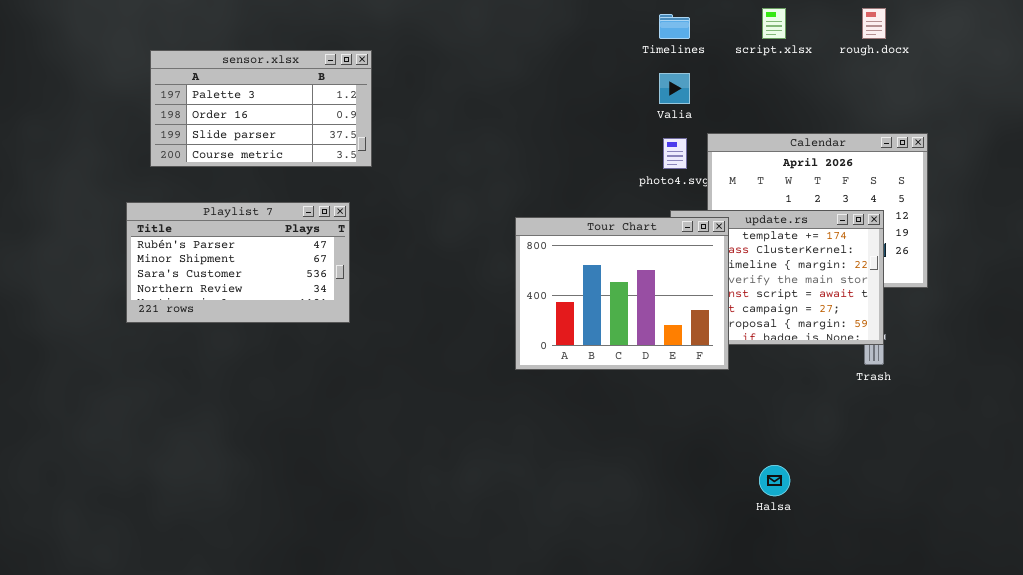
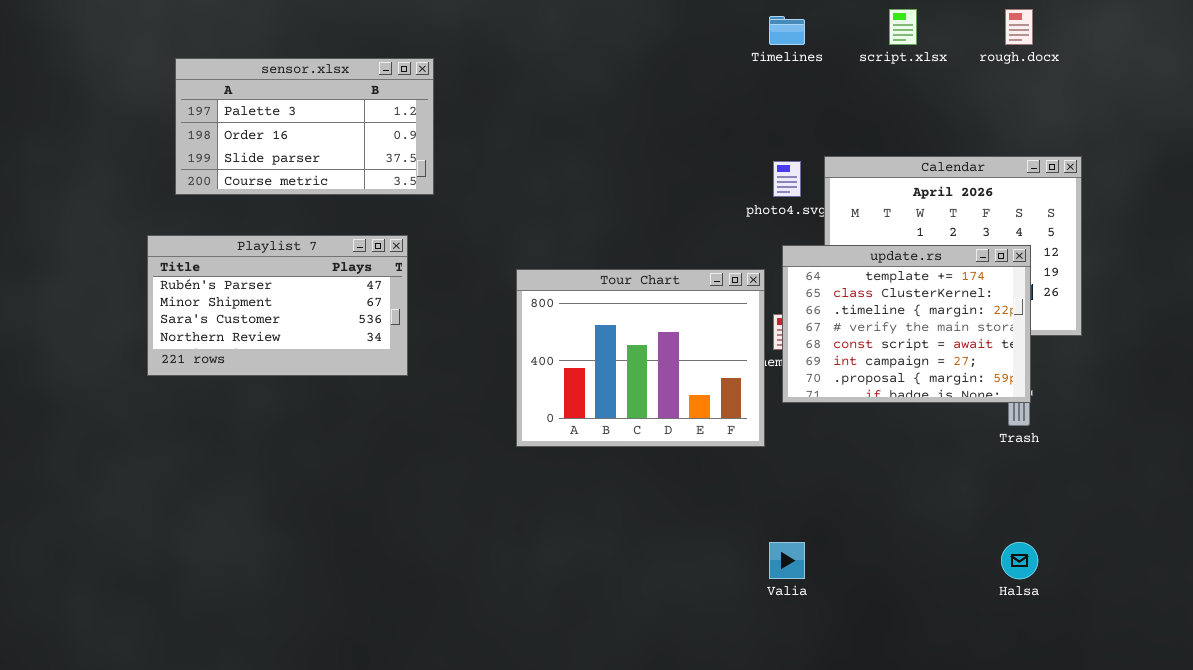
Valia: [659,73,690,104] -> [769,542,805,579], moved
Tour Chart: [515,217,729,370] -> [516,269,765,447], moved
Halsa: [759,465,790,496] -> [1001,542,1038,579], moved

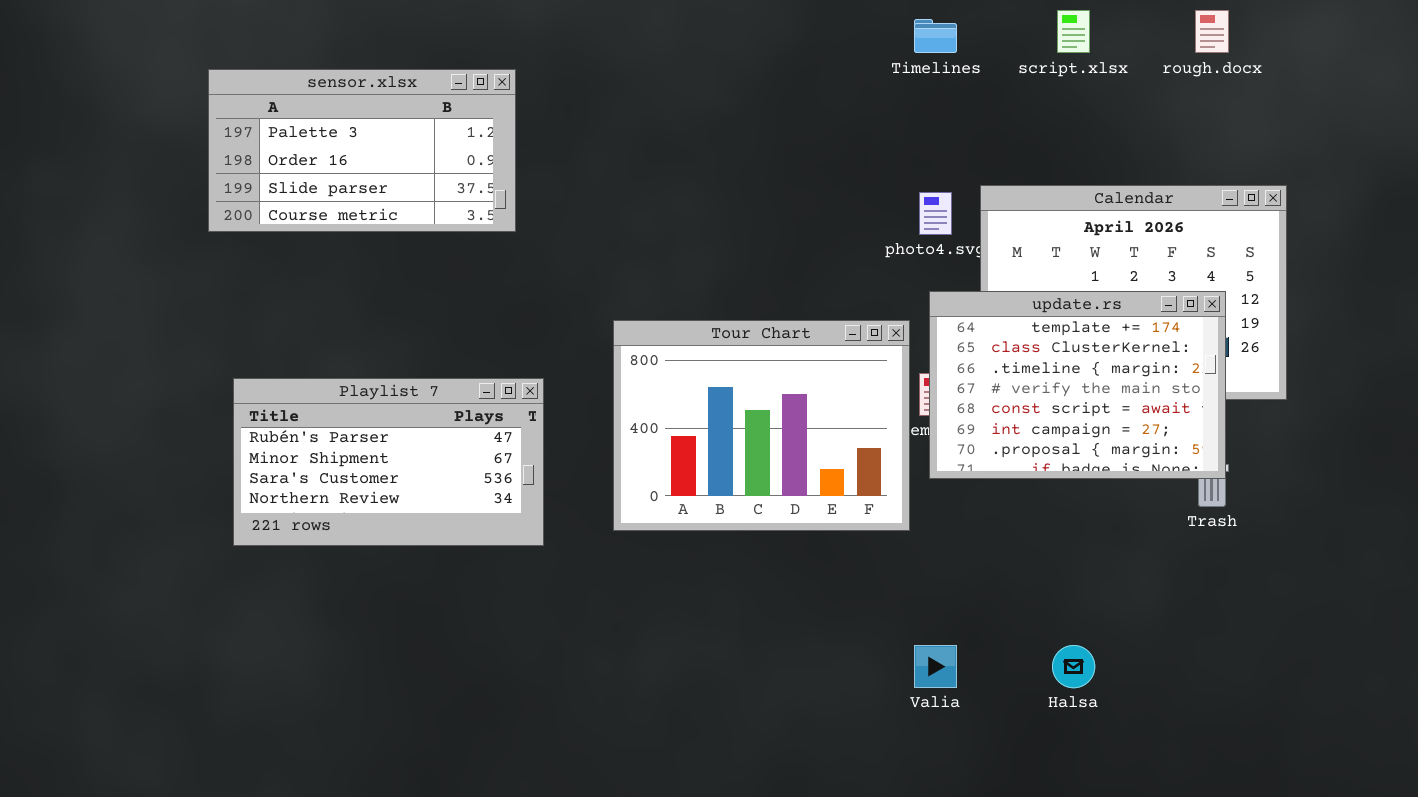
Playlist 7: [147,235,408,376] -> [233,378,544,546], moved
Halsa: [1001,542,1038,579] -> [1052,645,1095,688], moved

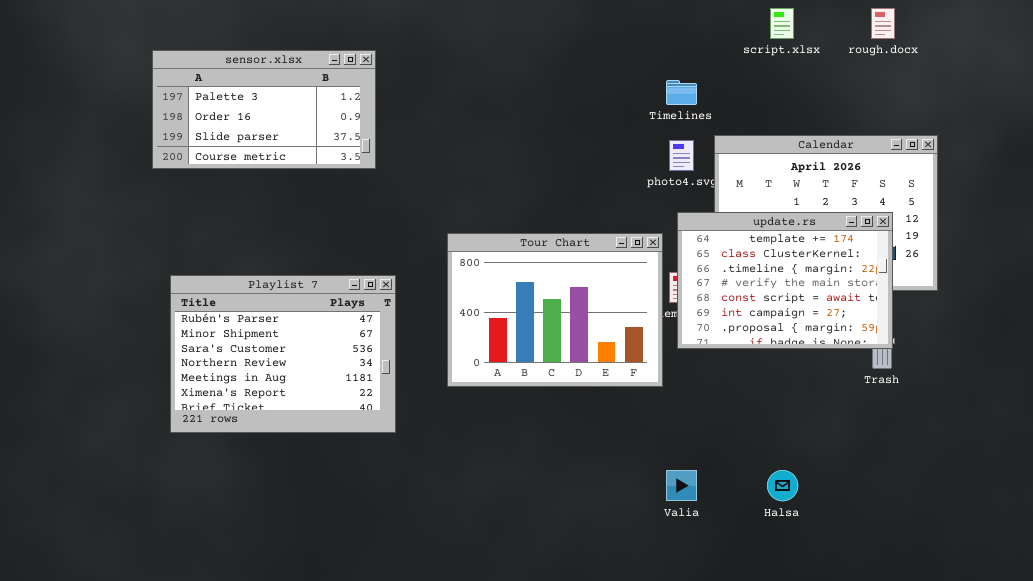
Timelines: [914,19,957,53] -> [666,80,697,105], moved
Playlist 7: [233,378,544,546] -> [170,275,396,433], resized

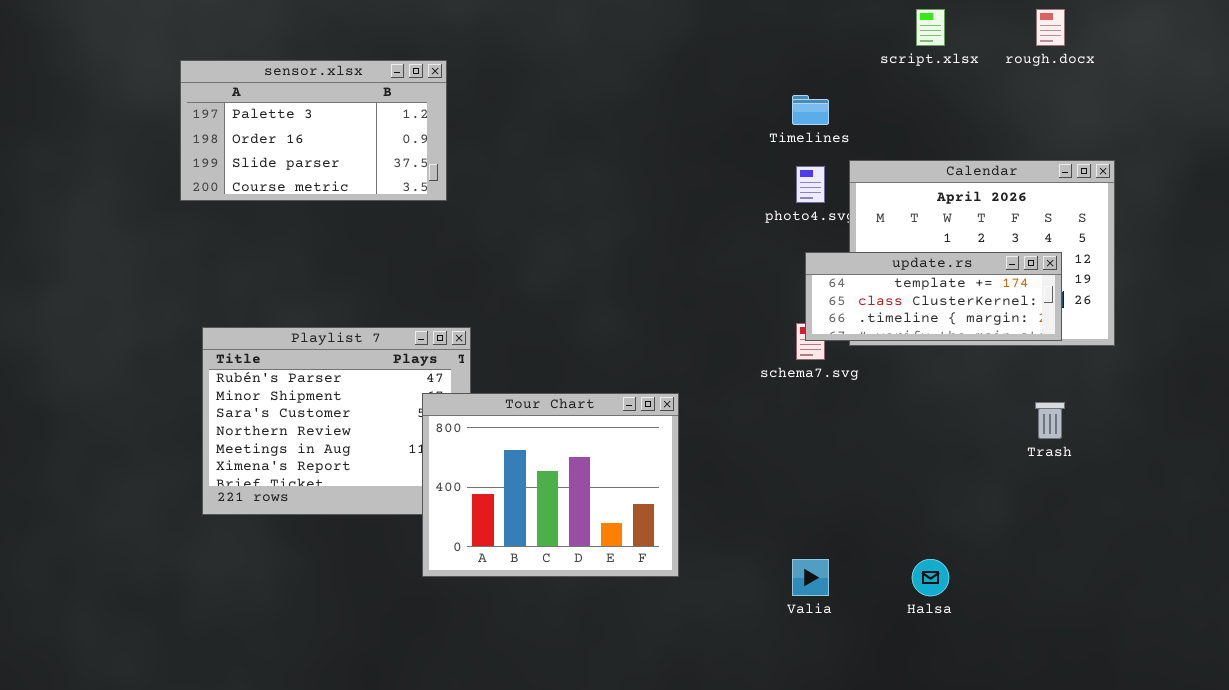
update.rs: [677,212,893,349] -> [805,252,1062,341], resized
Tour Chart: [447,233,663,387] -> [422,393,679,577], moved

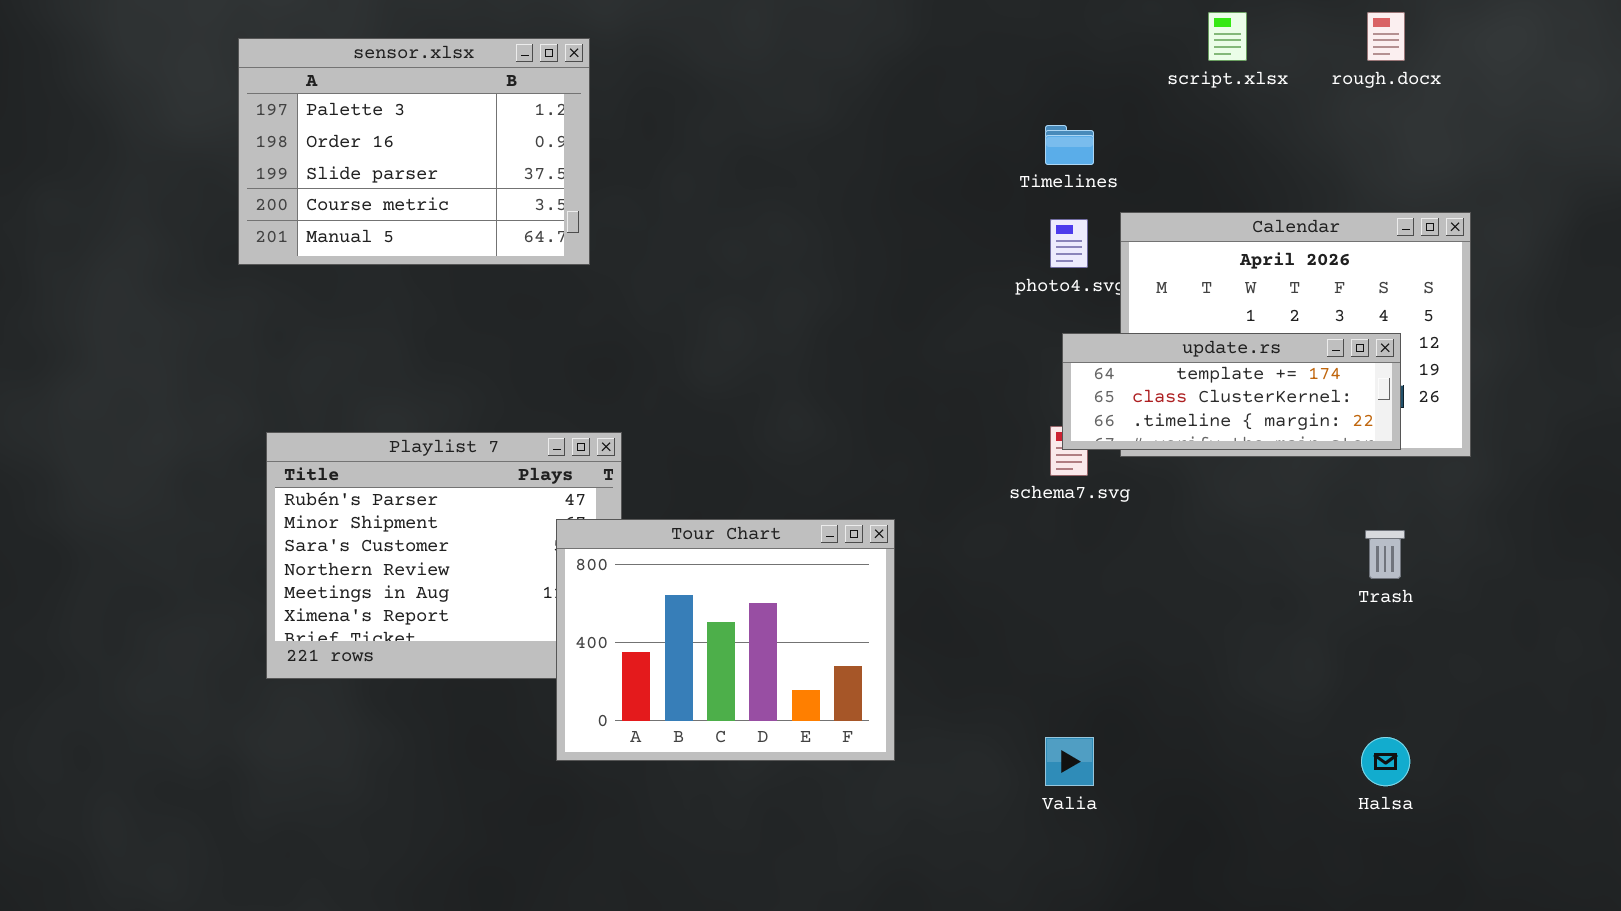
sensor.xlsx: [180,60,447,201] -> [238,38,590,265], resized
Halsa: [912,559,949,596] -> [1361,737,1410,786], moved

